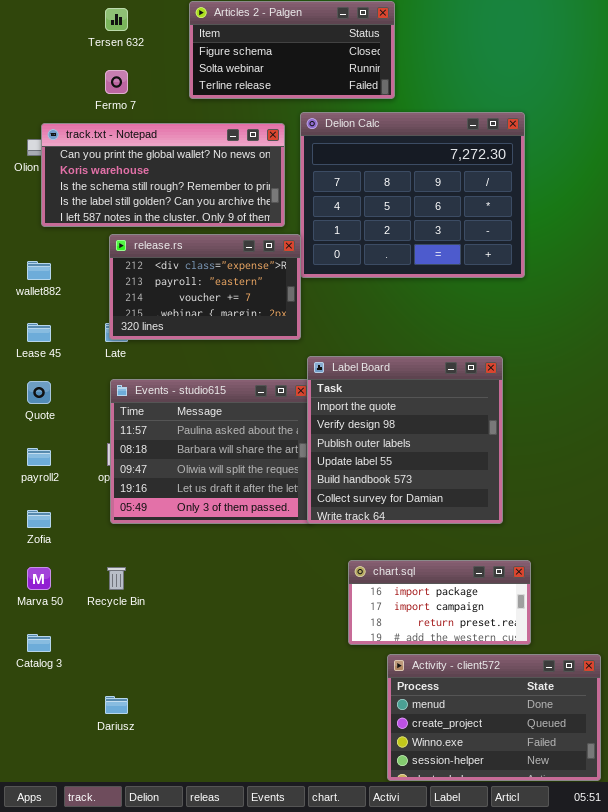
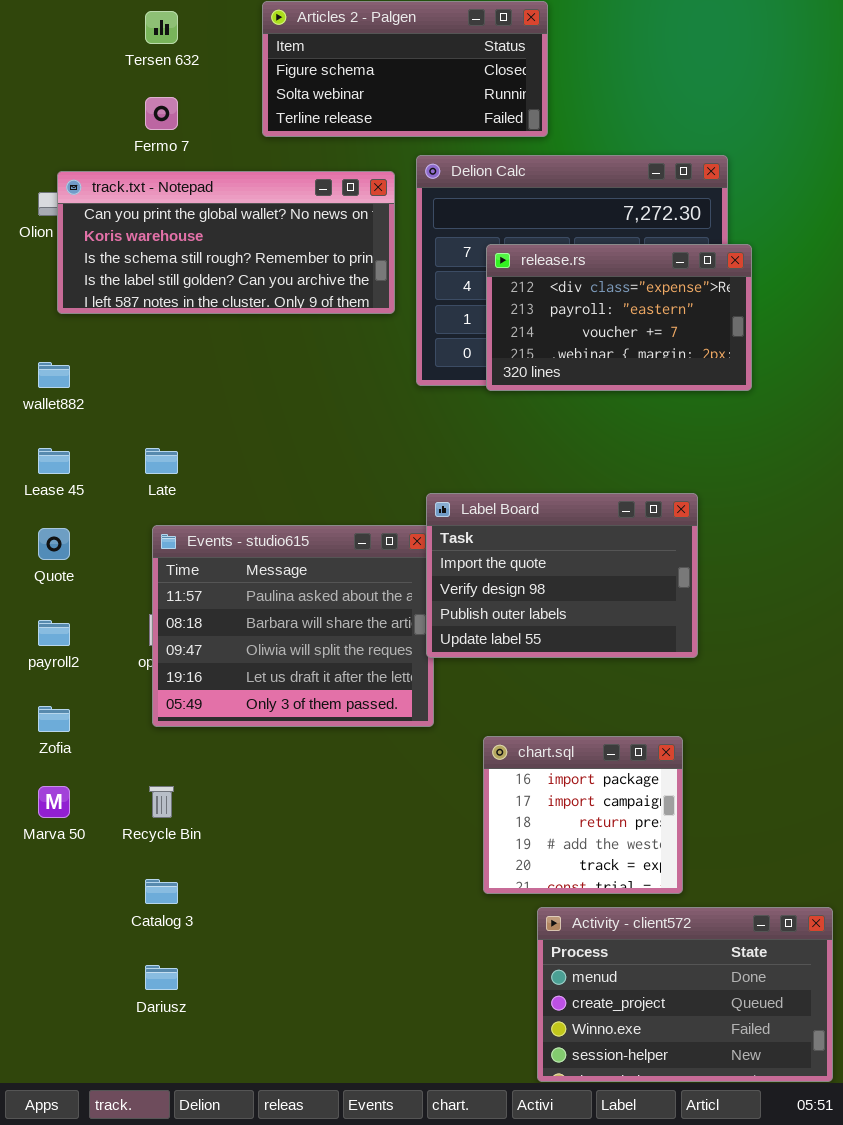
release.rs: [109,234,301,340] -> [486,244,752,391], moved
Label Board: [307,356,503,524] -> [426,493,698,658], resized
chart.sql: [348,560,531,645] -> [483,736,683,894], resized
Catalog 3: [27,634,51,652] -> [145,879,178,904], moved

